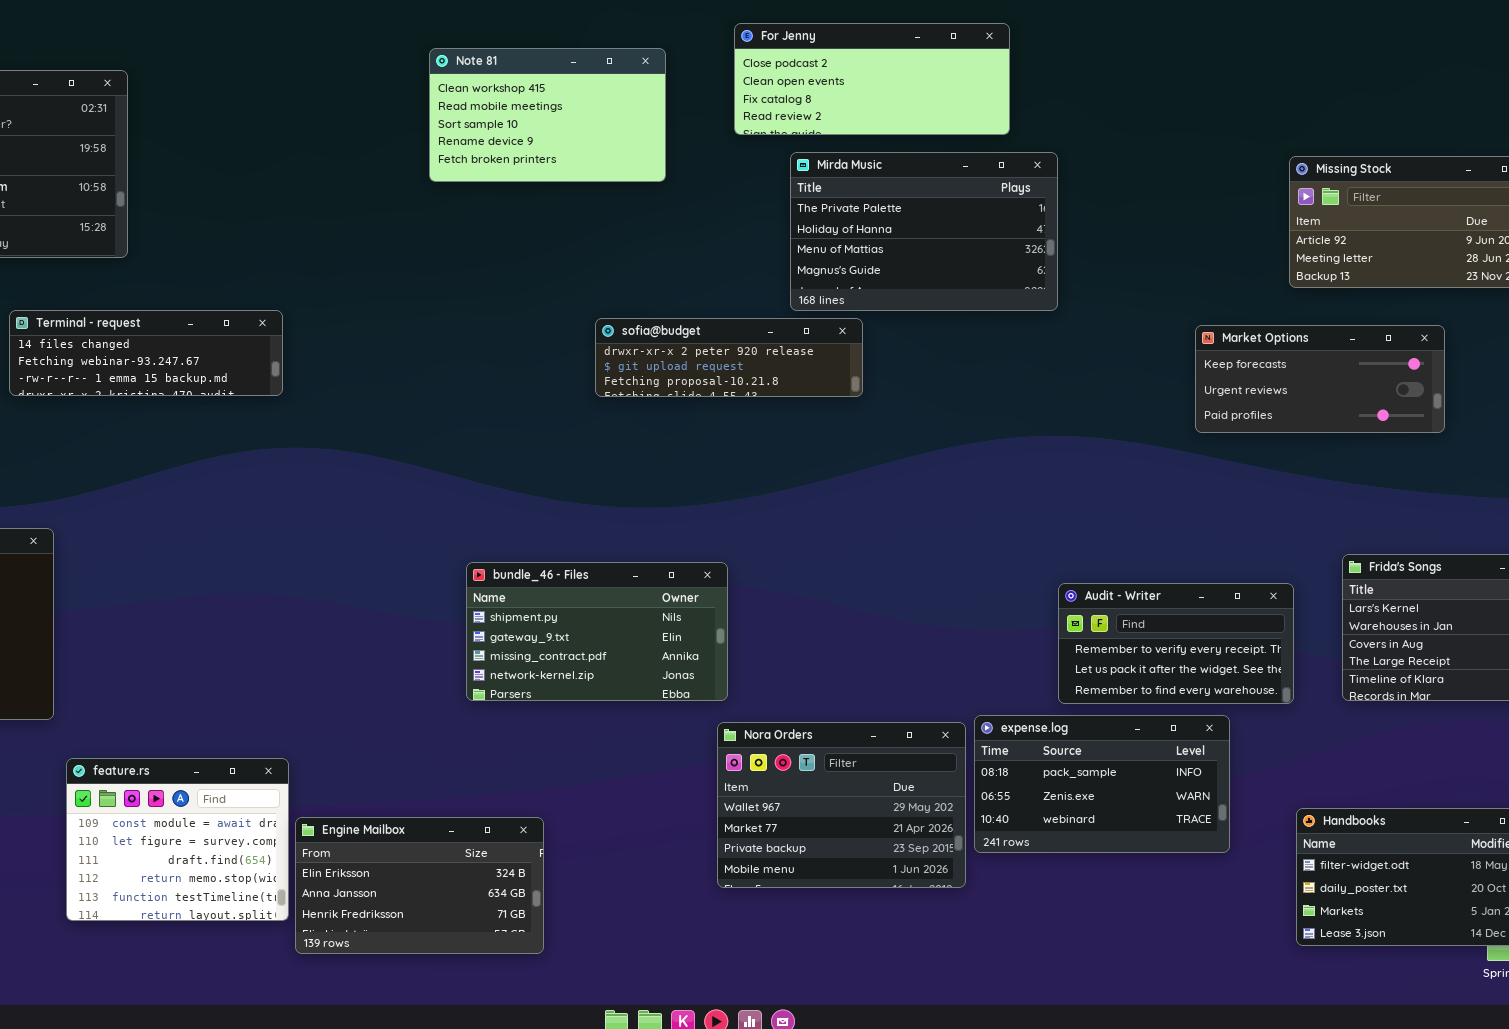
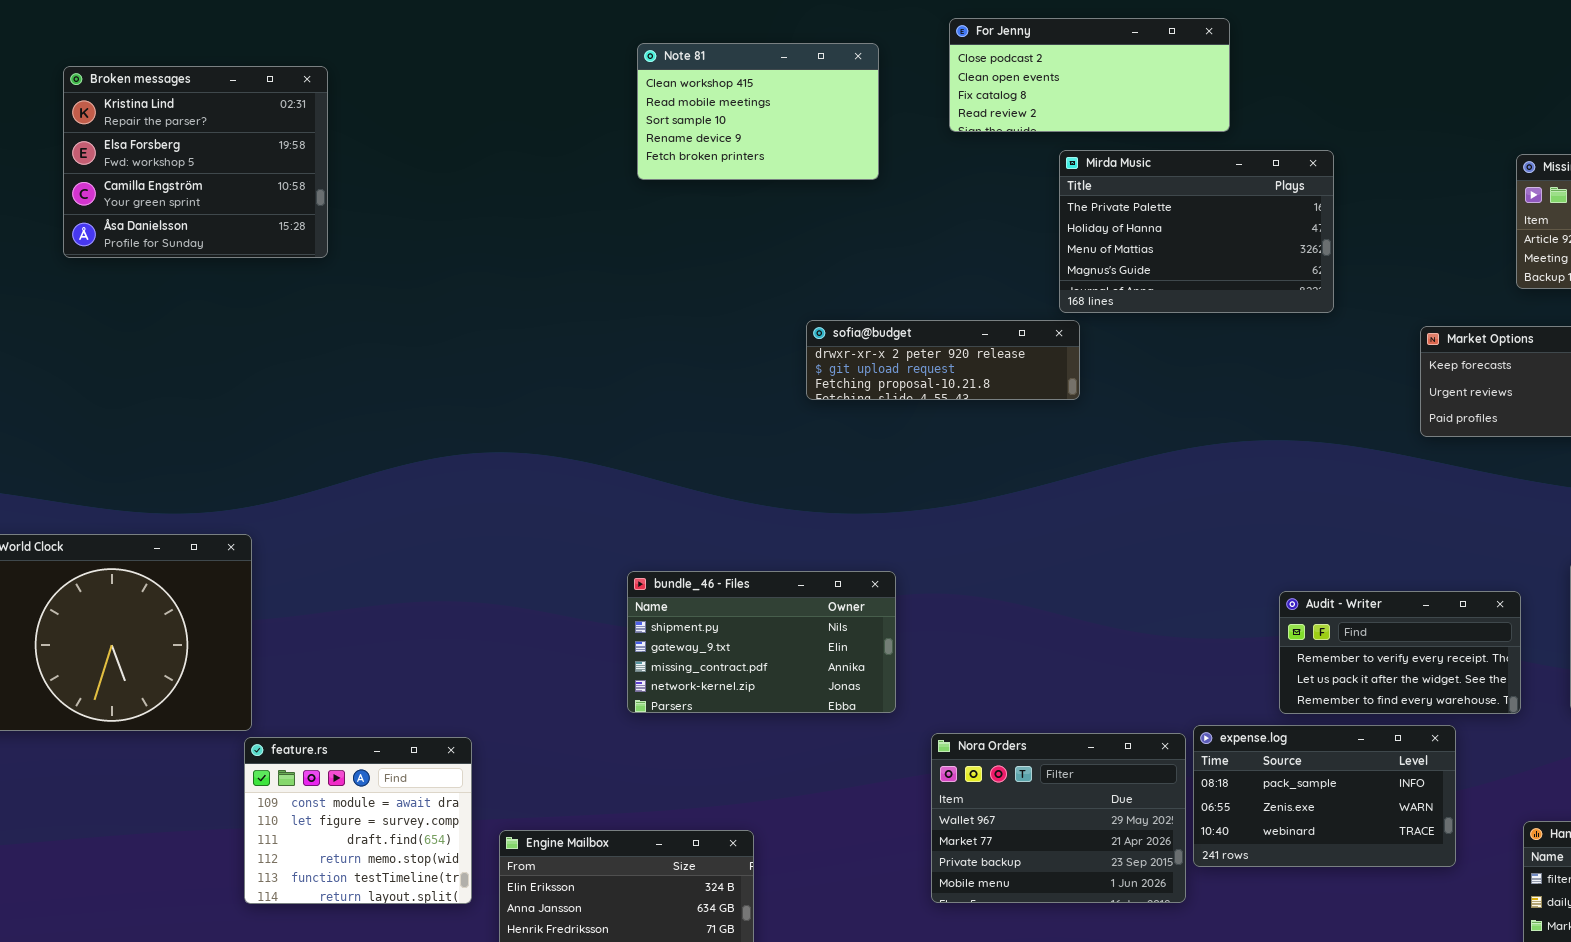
Mirda Music: [790,152,1058,311] -> [1059,150,1334,313], moved
Terminal - request: [9,310,283,396] -> none, closed
bundle_46 - Files: [466,562,728,701] -> [627,571,896,713], moved
feature.rs: [66,758,289,921] -> [244,737,472,904], moved

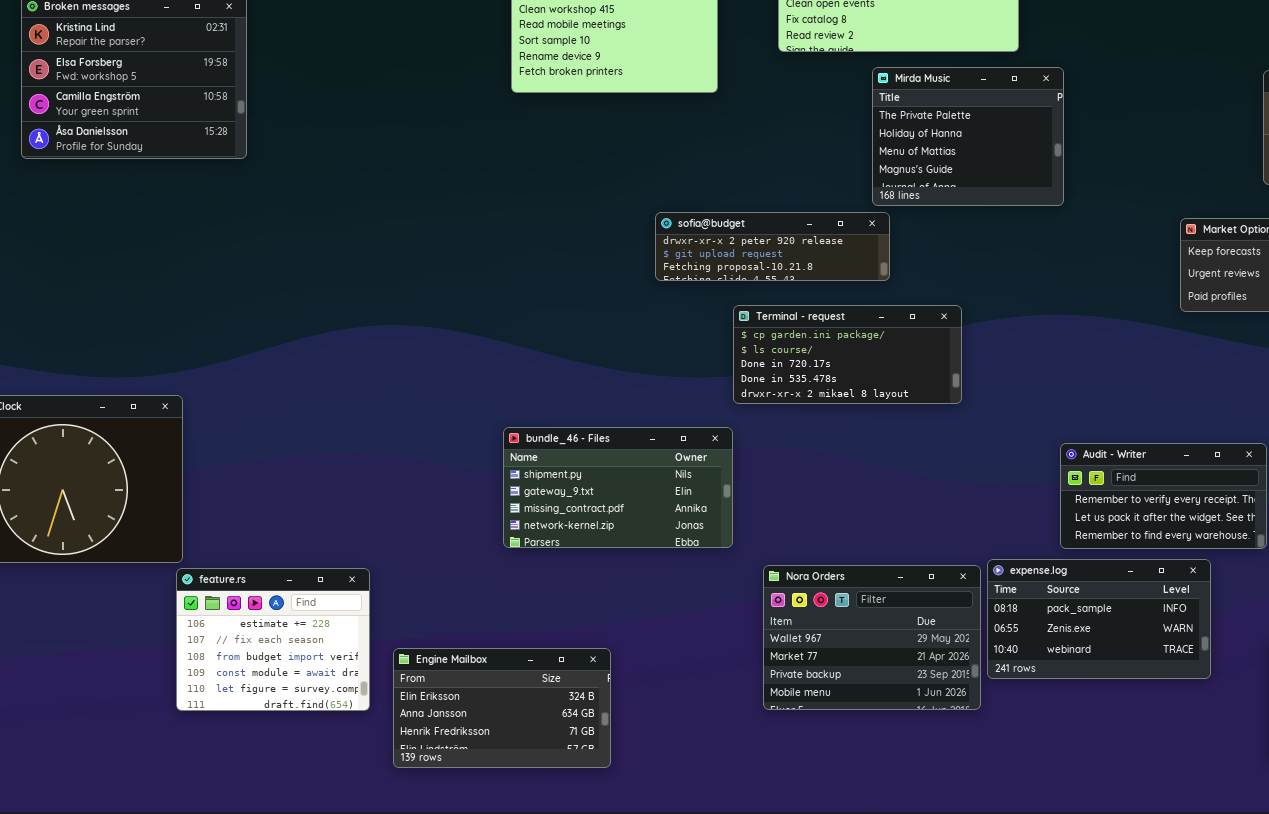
Mirda Music: [1059,150,1334,313] -> [872,67,1064,206], resized
Terminal - request: none -> [733,305,962,404], opened
feature.rs: [244,737,472,904] -> [176,568,370,711], scrolled up 3 rows

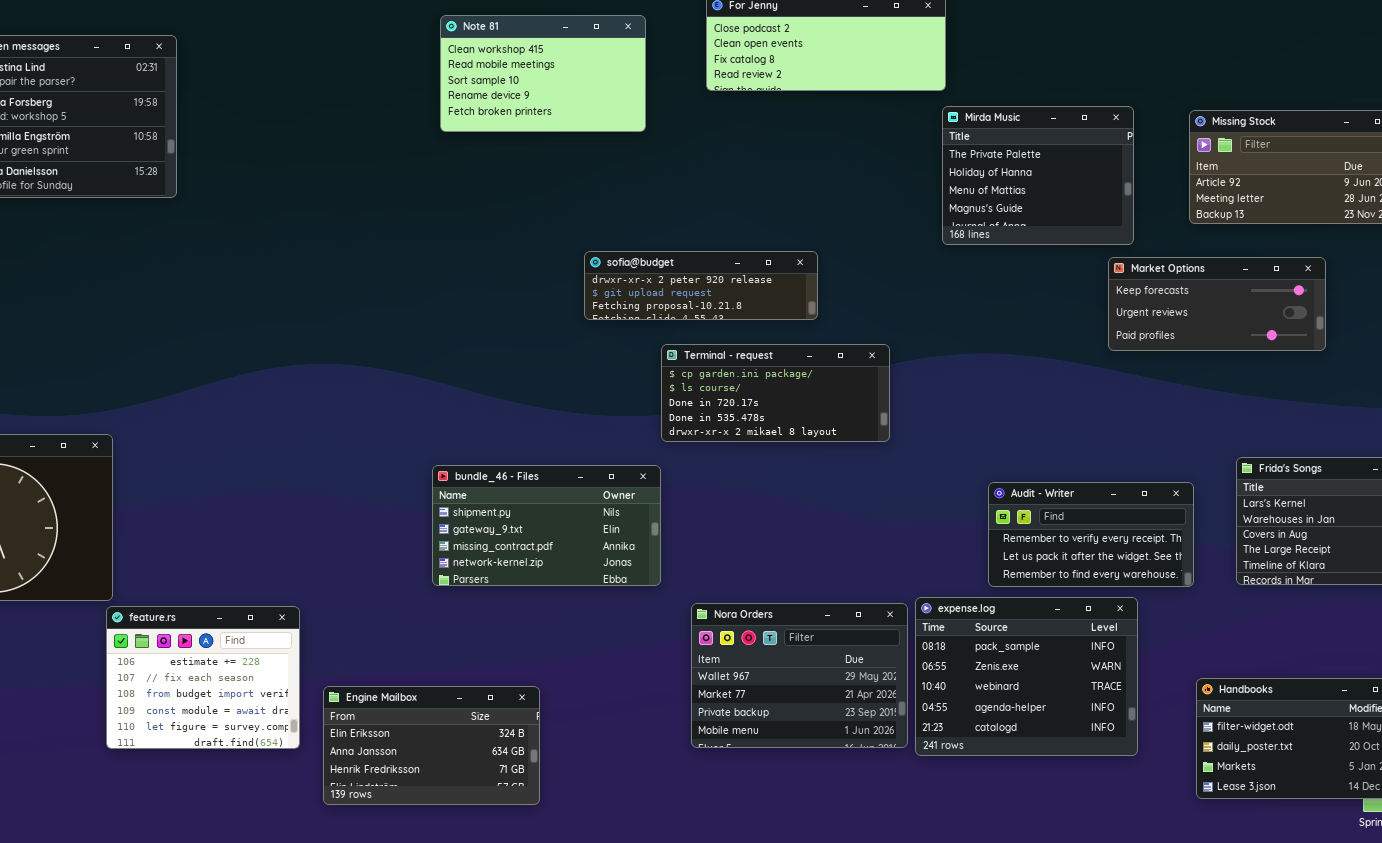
Mirda Music: [872,67,1064,206] -> [942,106,1134,245], moved
expense.log: [987,559,1211,679] -> [915,597,1138,756], resized

